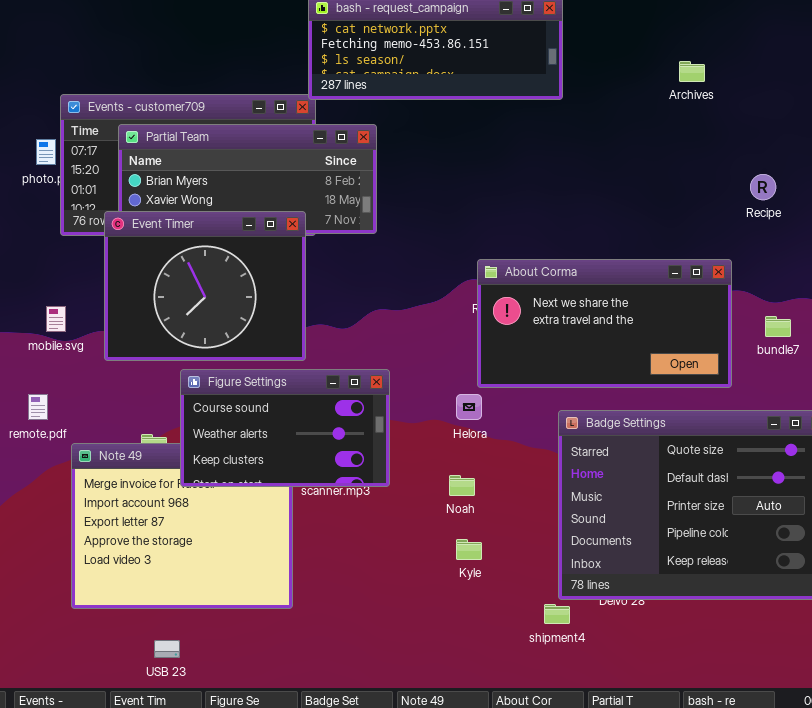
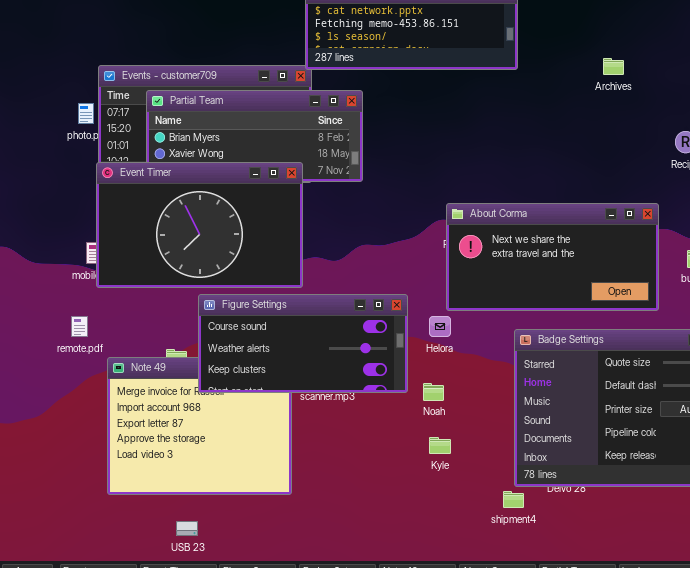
Archives: [679,61,705,82] -> [603,58,624,75], moved
Event Timer: [104,211,306,361] -> [96,162,303,288], resized
Figure Settings: [180,369,390,487] -> [198,294,408,393], resized

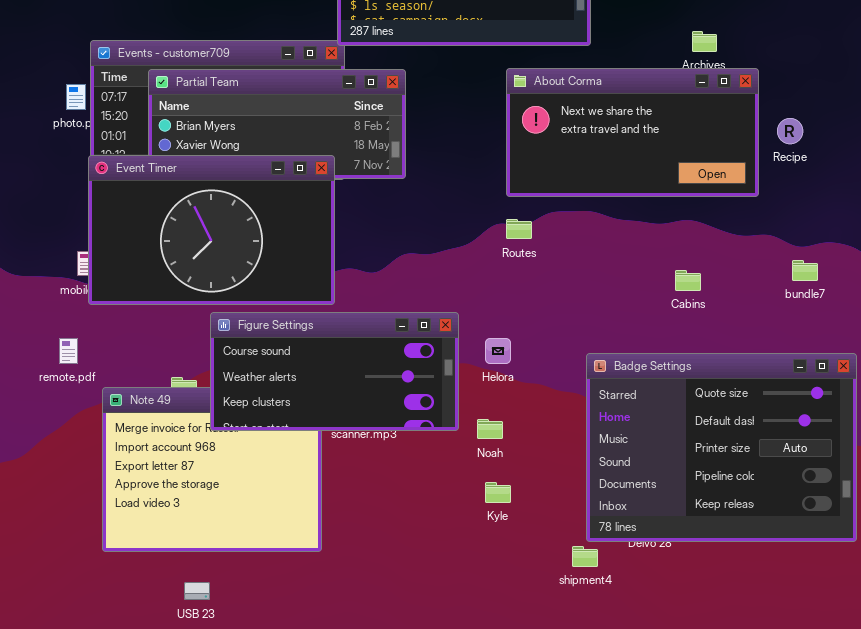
About Corma: [446,203,659,311] -> [506,68,759,197], moved

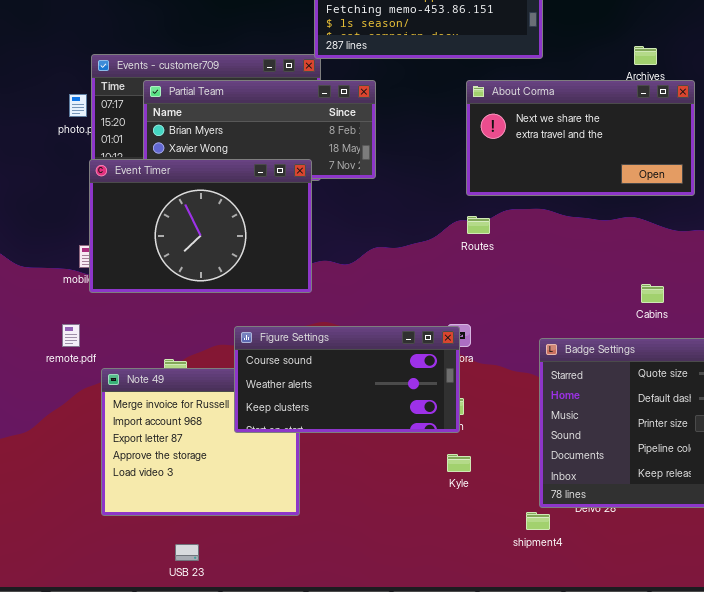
Cabins: [675,270,701,291] -> [641,284,664,303], moved
Figure Settings: [210,312,459,431] -> [234,326,460,433], moved

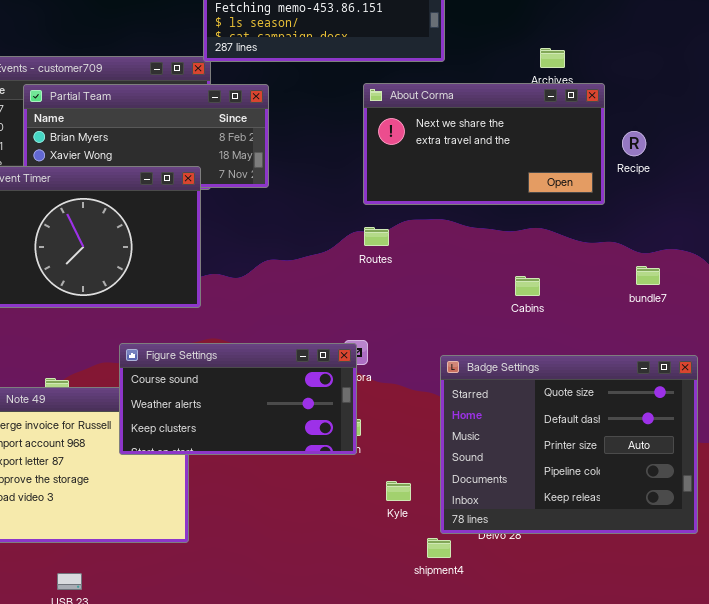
Cabins: [641,284,664,303] -> [515,276,540,296], moved
Kyle: [447,454,471,472] -> [386,481,411,501], moved

